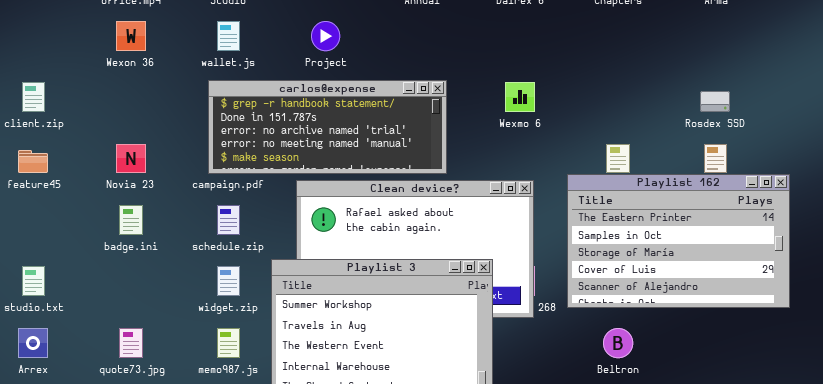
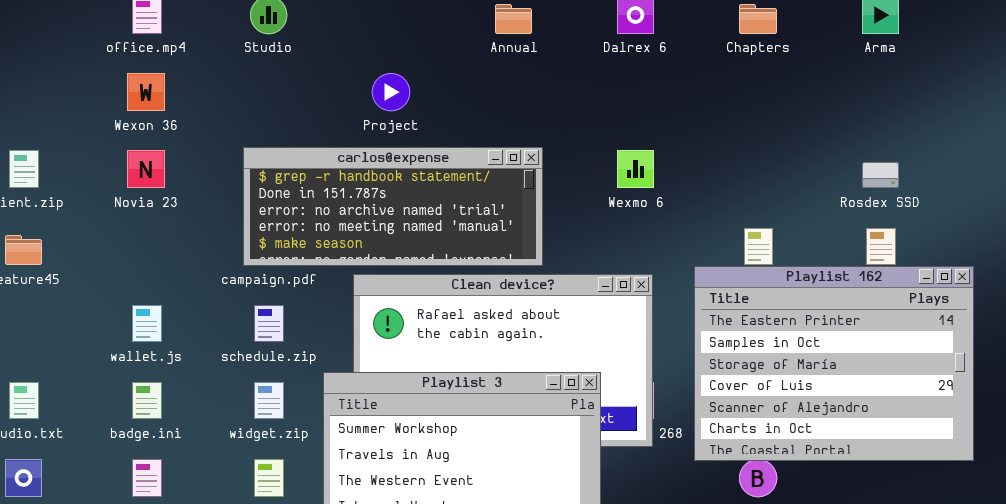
wallet.js: [217,21,240,51] -> [132,305,162,342], moved
Novia 23: [116,144,146,173] -> [127,150,165,188], moved
Playlist 162: [567,174,790,308] -> [694,266,974,461], resized
badge.ini: [119,205,143,235] -> [132,382,162,419], moved

